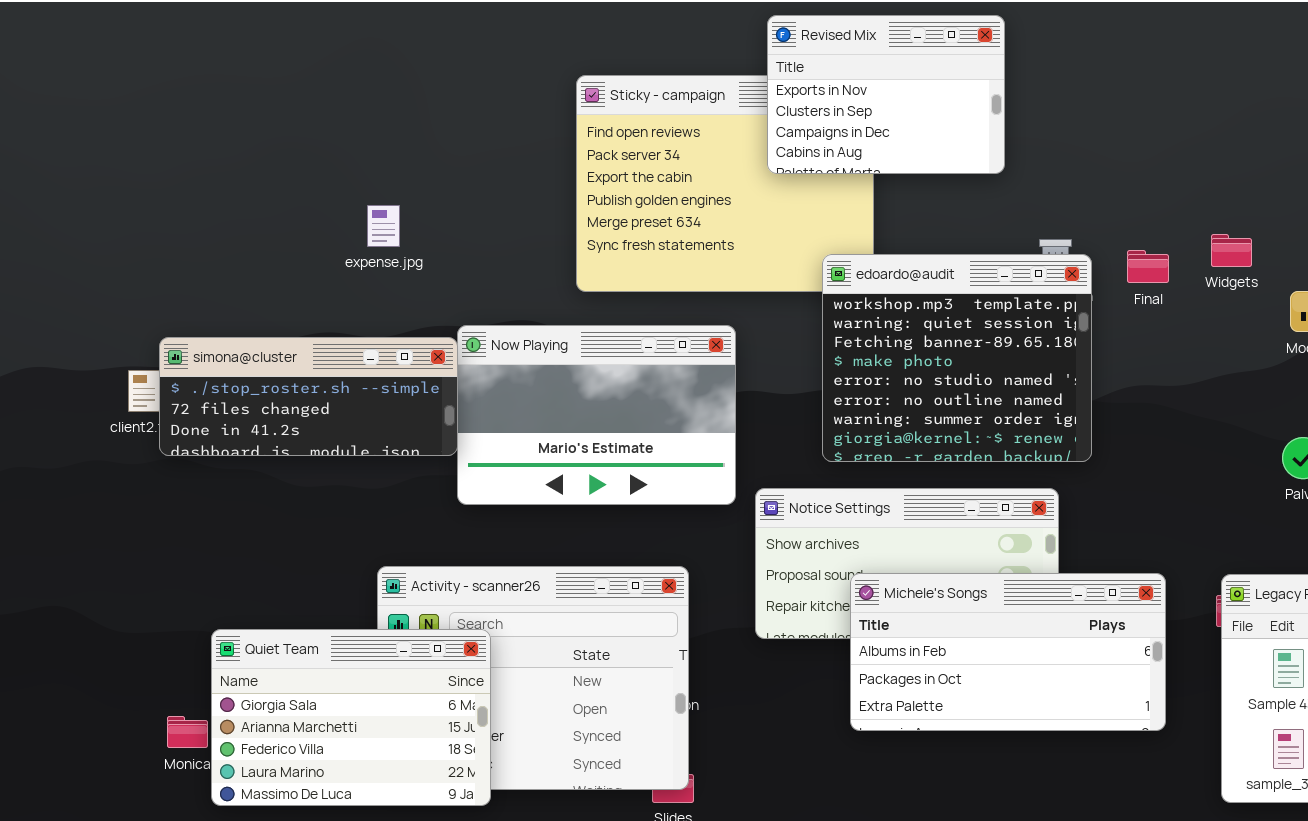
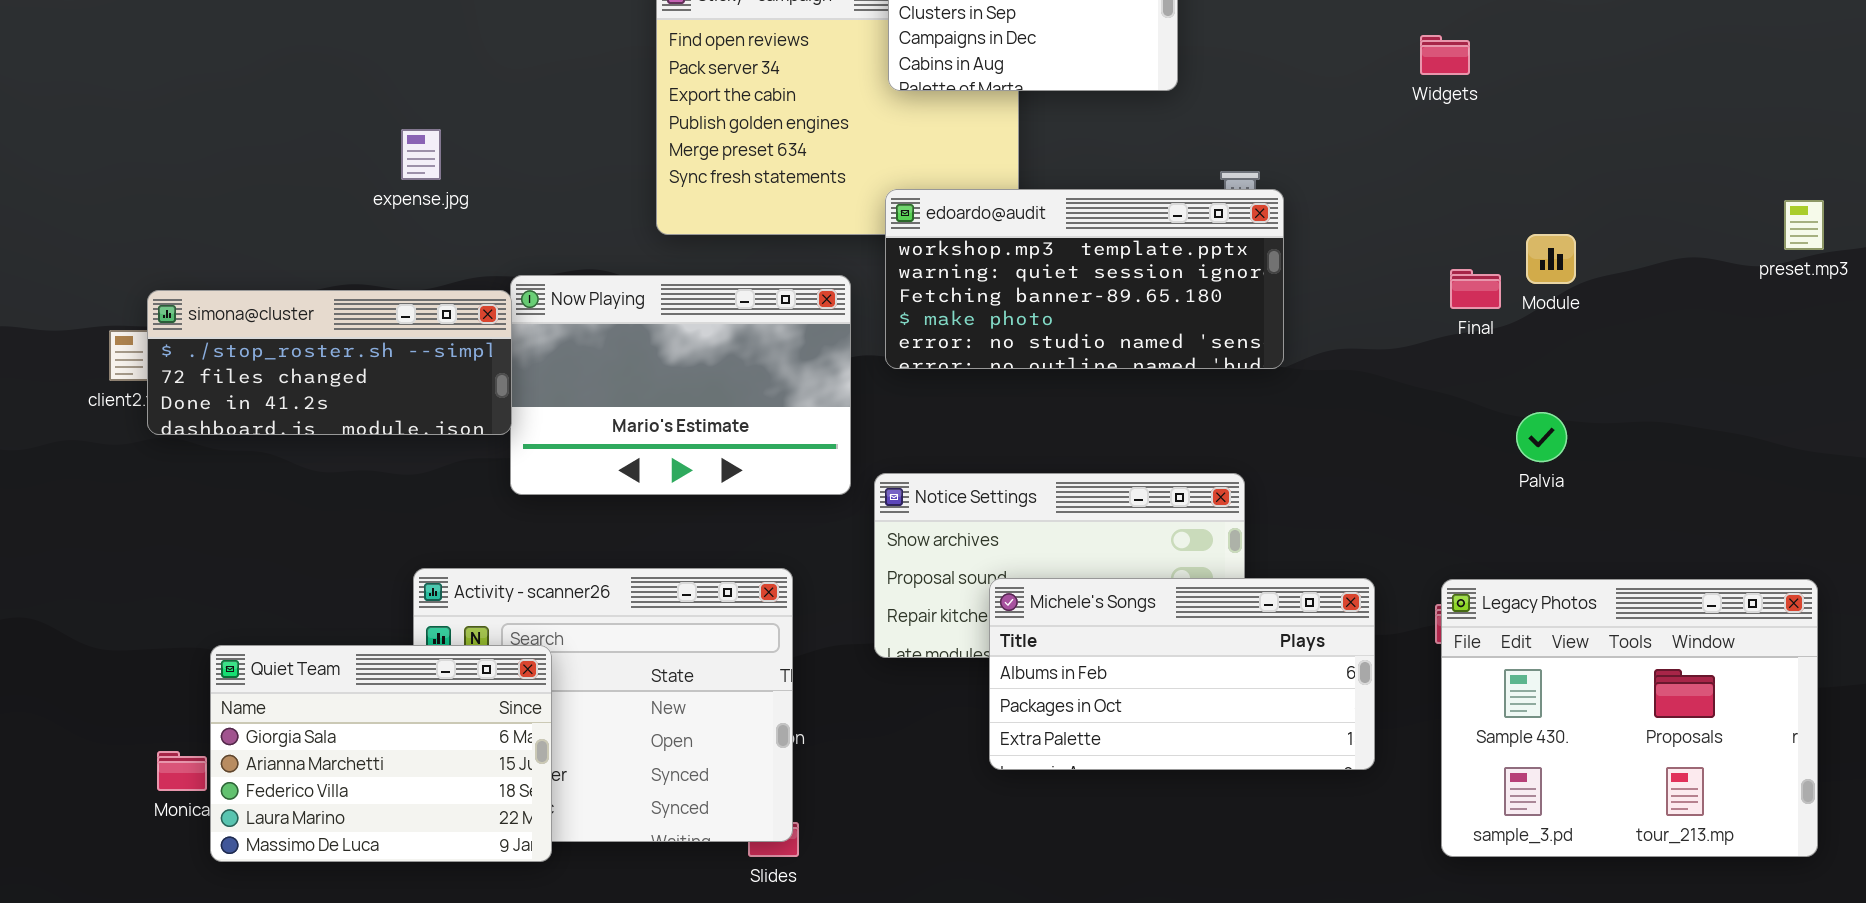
Widgets: [1211,234,1252,267] -> [1420,35,1470,75], moved
Final: [1127,250,1169,283] -> [1450,269,1501,309], moved
edoardo@audit: [822,254,1092,462] -> [885,189,1284,369], resized

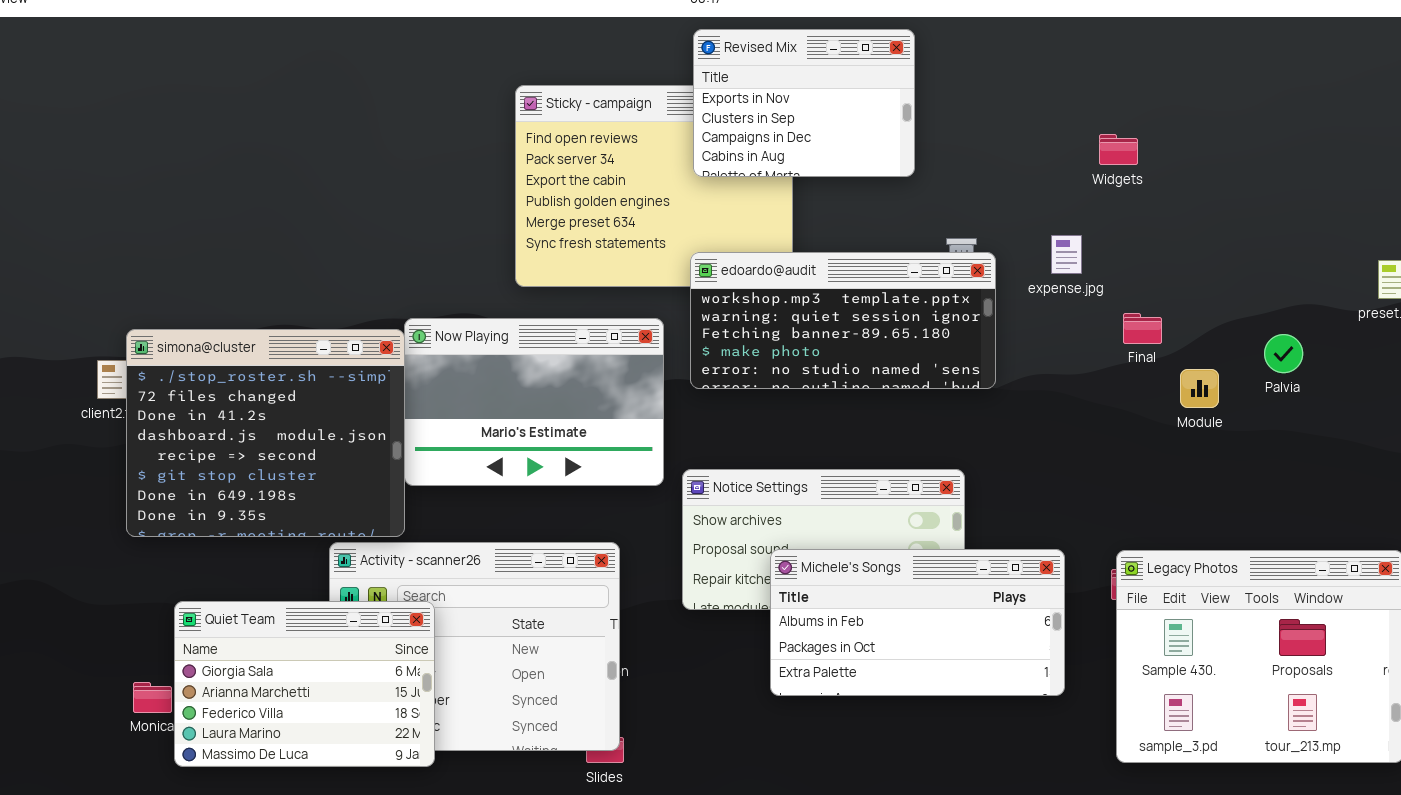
expense.jpg: [401,129,441,180] -> [1051,235,1082,274], moved
Module: [1526,234,1576,284] -> [1180,369,1219,408], moved
simona@cluster: [147,290,512,435] -> [126,329,405,537], resized
Palvia: [1516,412,1567,462] -> [1264,334,1303,373], moved

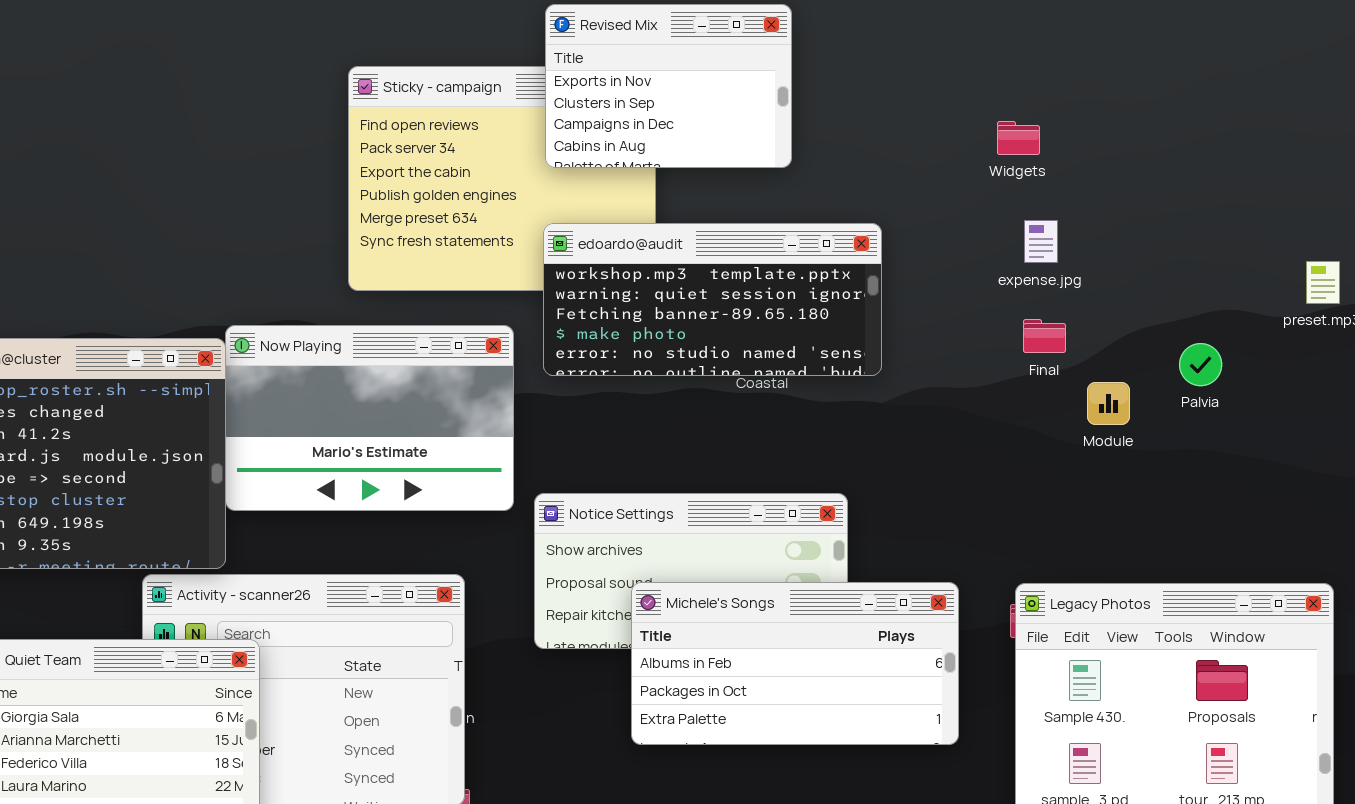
expense.jpg: [1051,235,1082,274] -> [1024,220,1058,263], moved
edoardo@audit: [690,252,996,389] -> [543,223,882,376], moved

